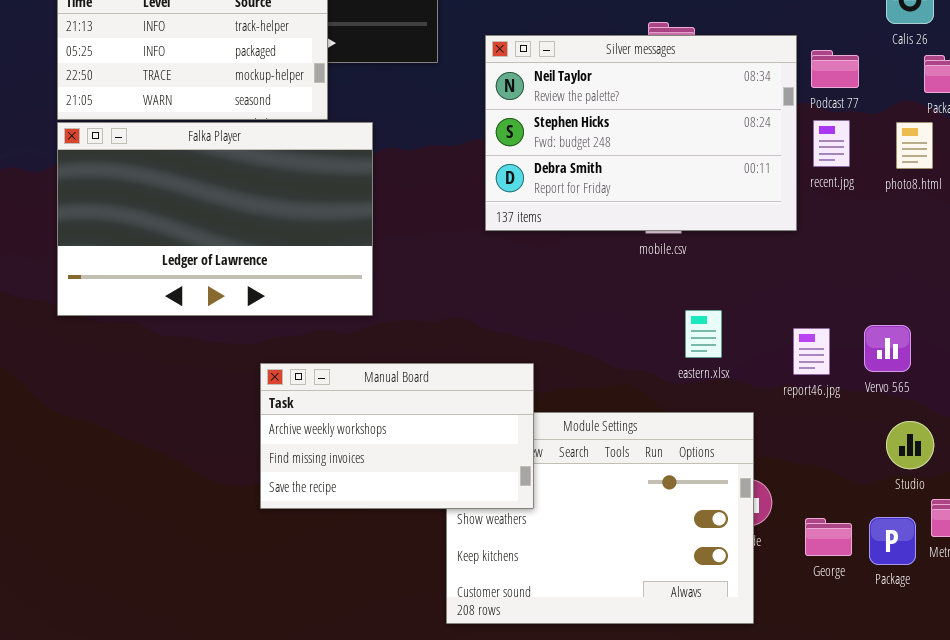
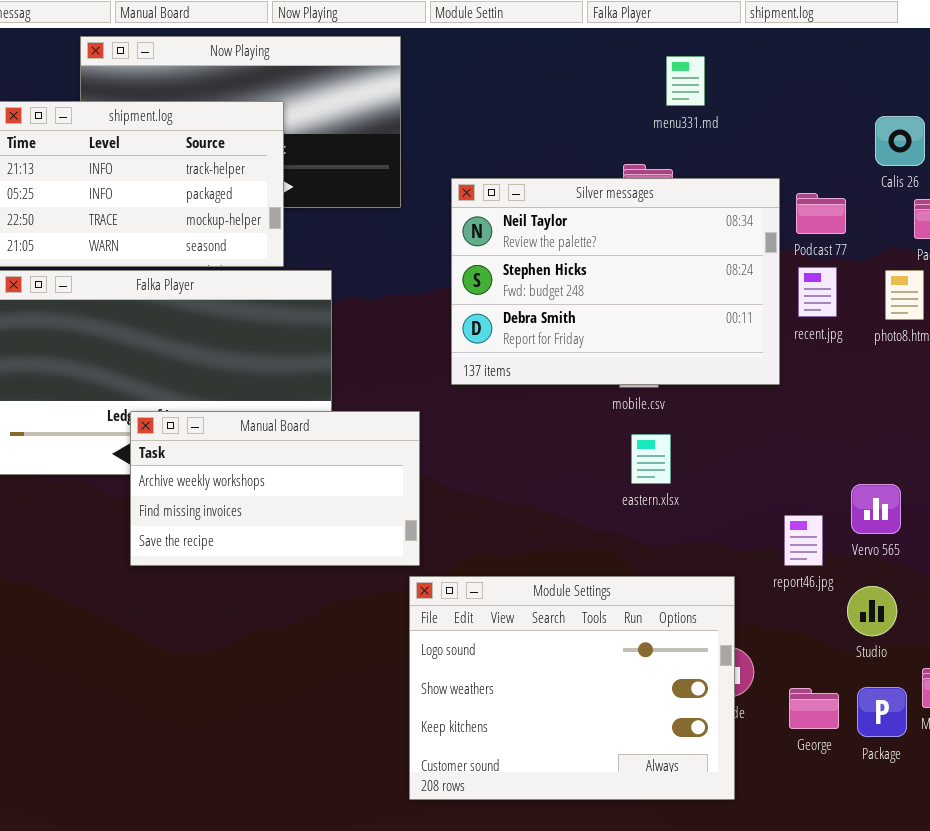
eastern.xlsx: [685,310,722,358] -> [631,434,671,484], moved
report46.jpg: [793,328,830,375] -> [784,515,823,566], moved
Manual Board: [260,363,534,509] -> [130,411,420,566], moved
Studio: [886,421,934,469] -> [847,586,897,636], moved

